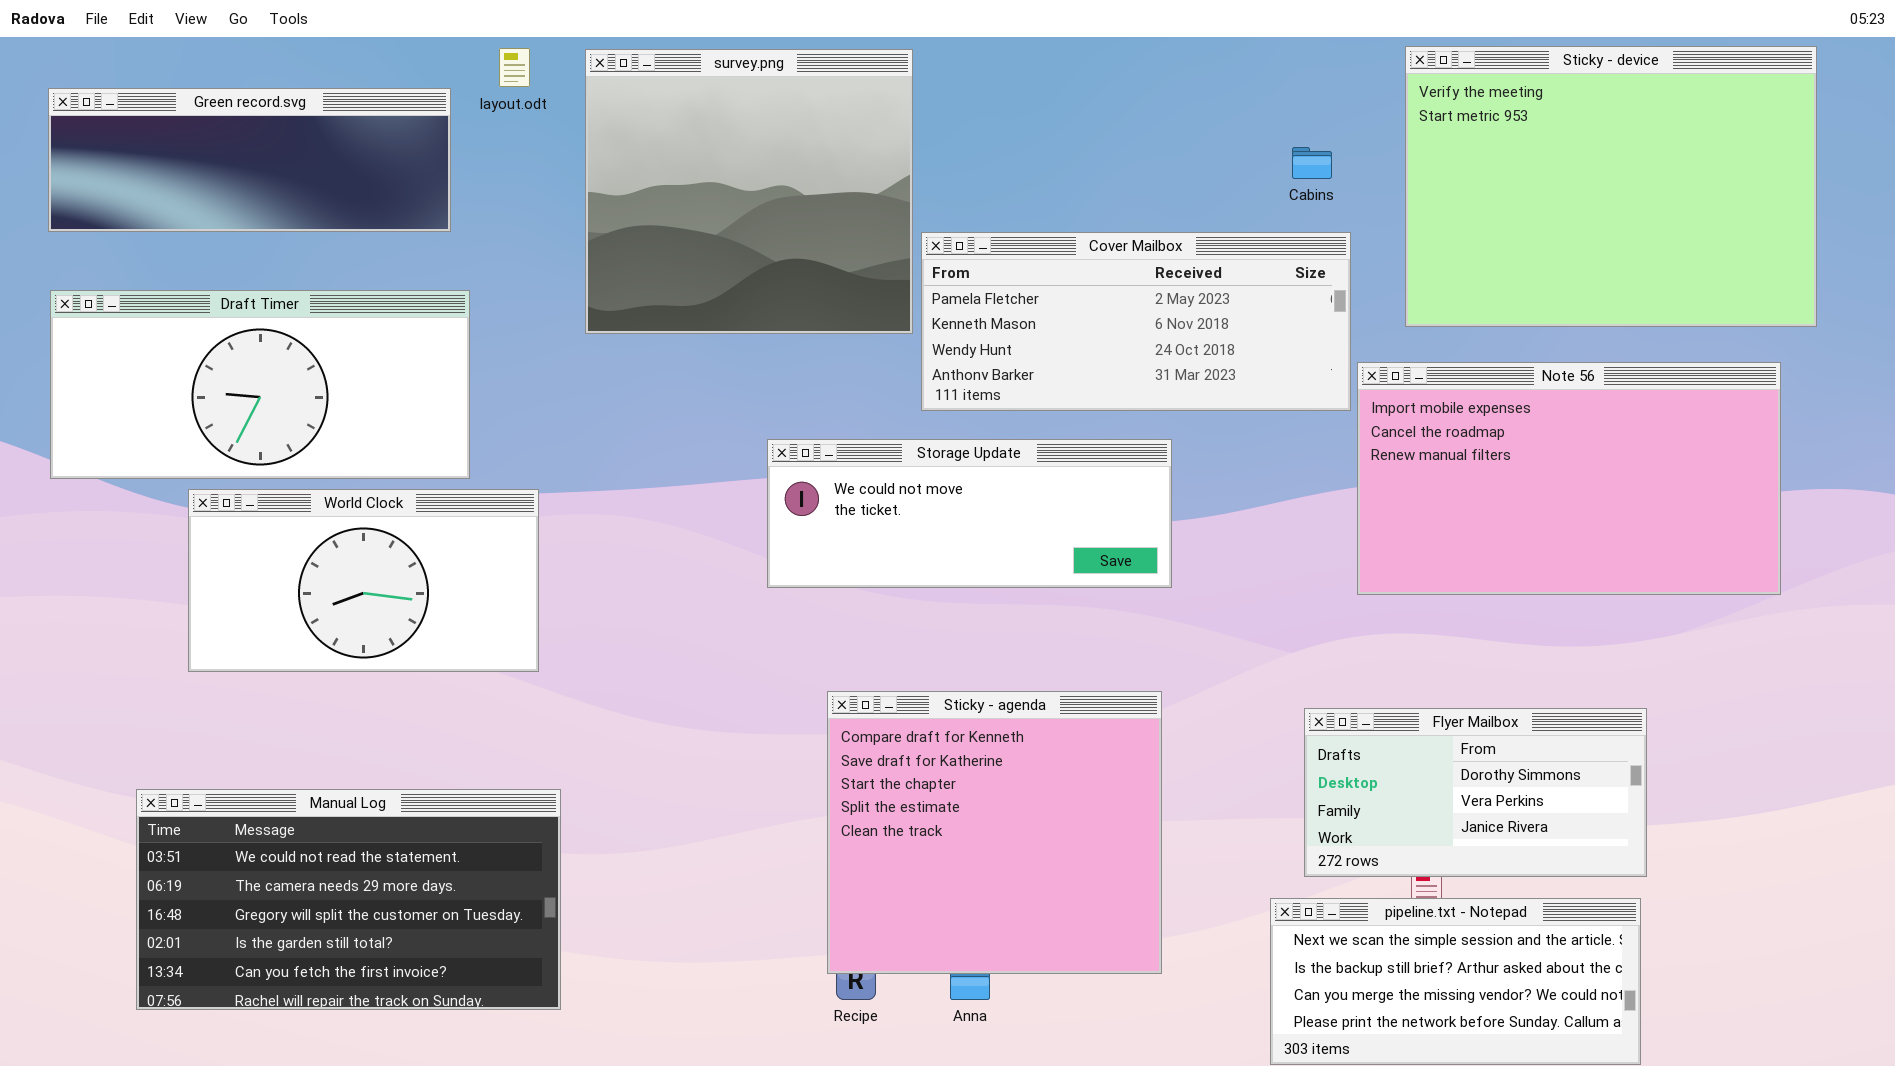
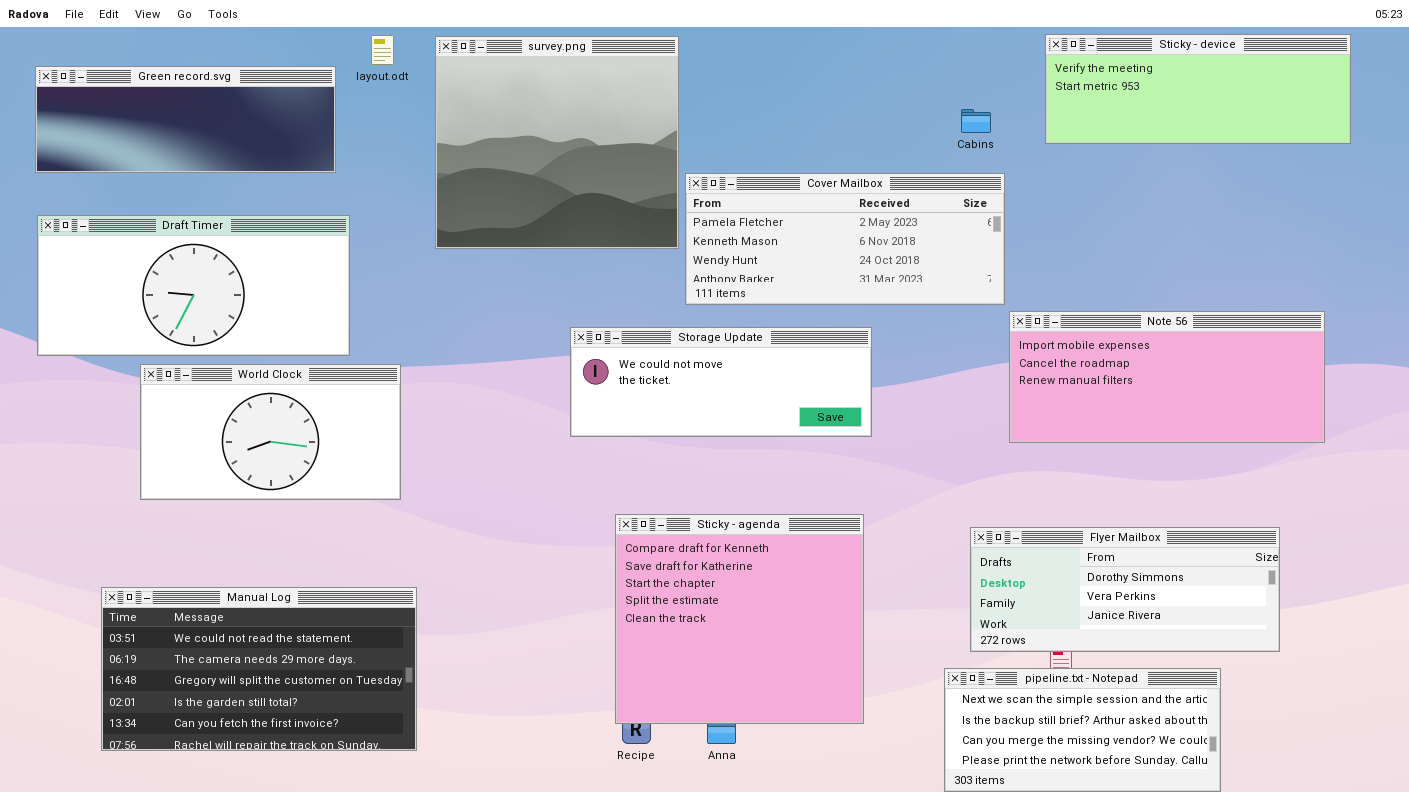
Sticky - device: [1405,46,1817,327] -> [1045,34,1351,144], resized
Note 56: [1357,362,1781,595] -> [1009,311,1325,443], resized
Flyer Mailbox: [1304,708,1647,877] -> [970,527,1280,652], resized

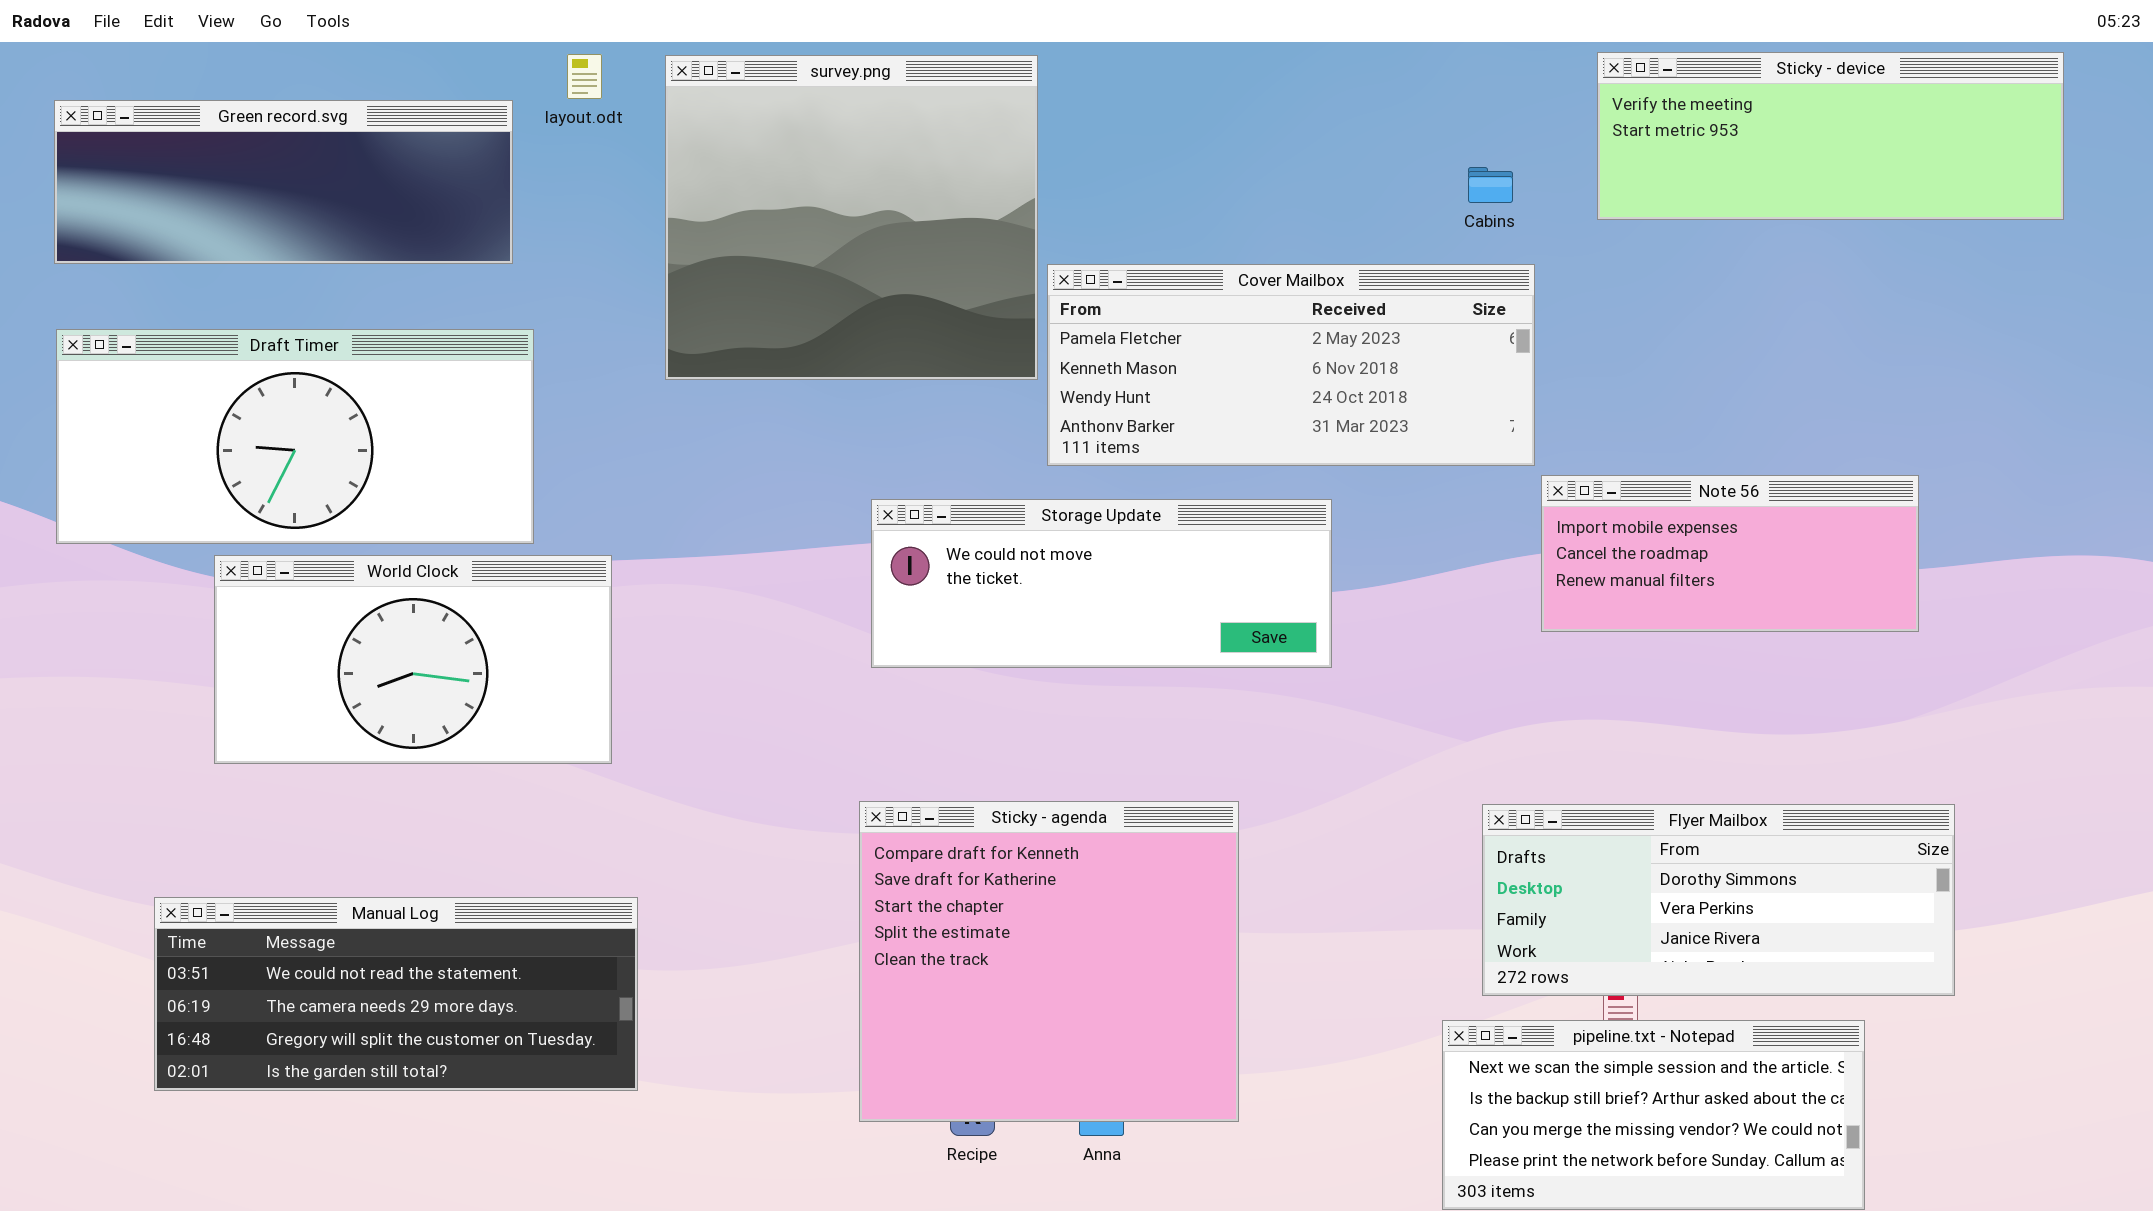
Note 56: [1009,311,1325,443] -> [1541,475,1919,632], resized
Sticky - agenda: [615,514,864,724] -> [859,801,1239,1122], moved
Manual Log: [101,587,417,751] -> [154,897,638,1091], resized

